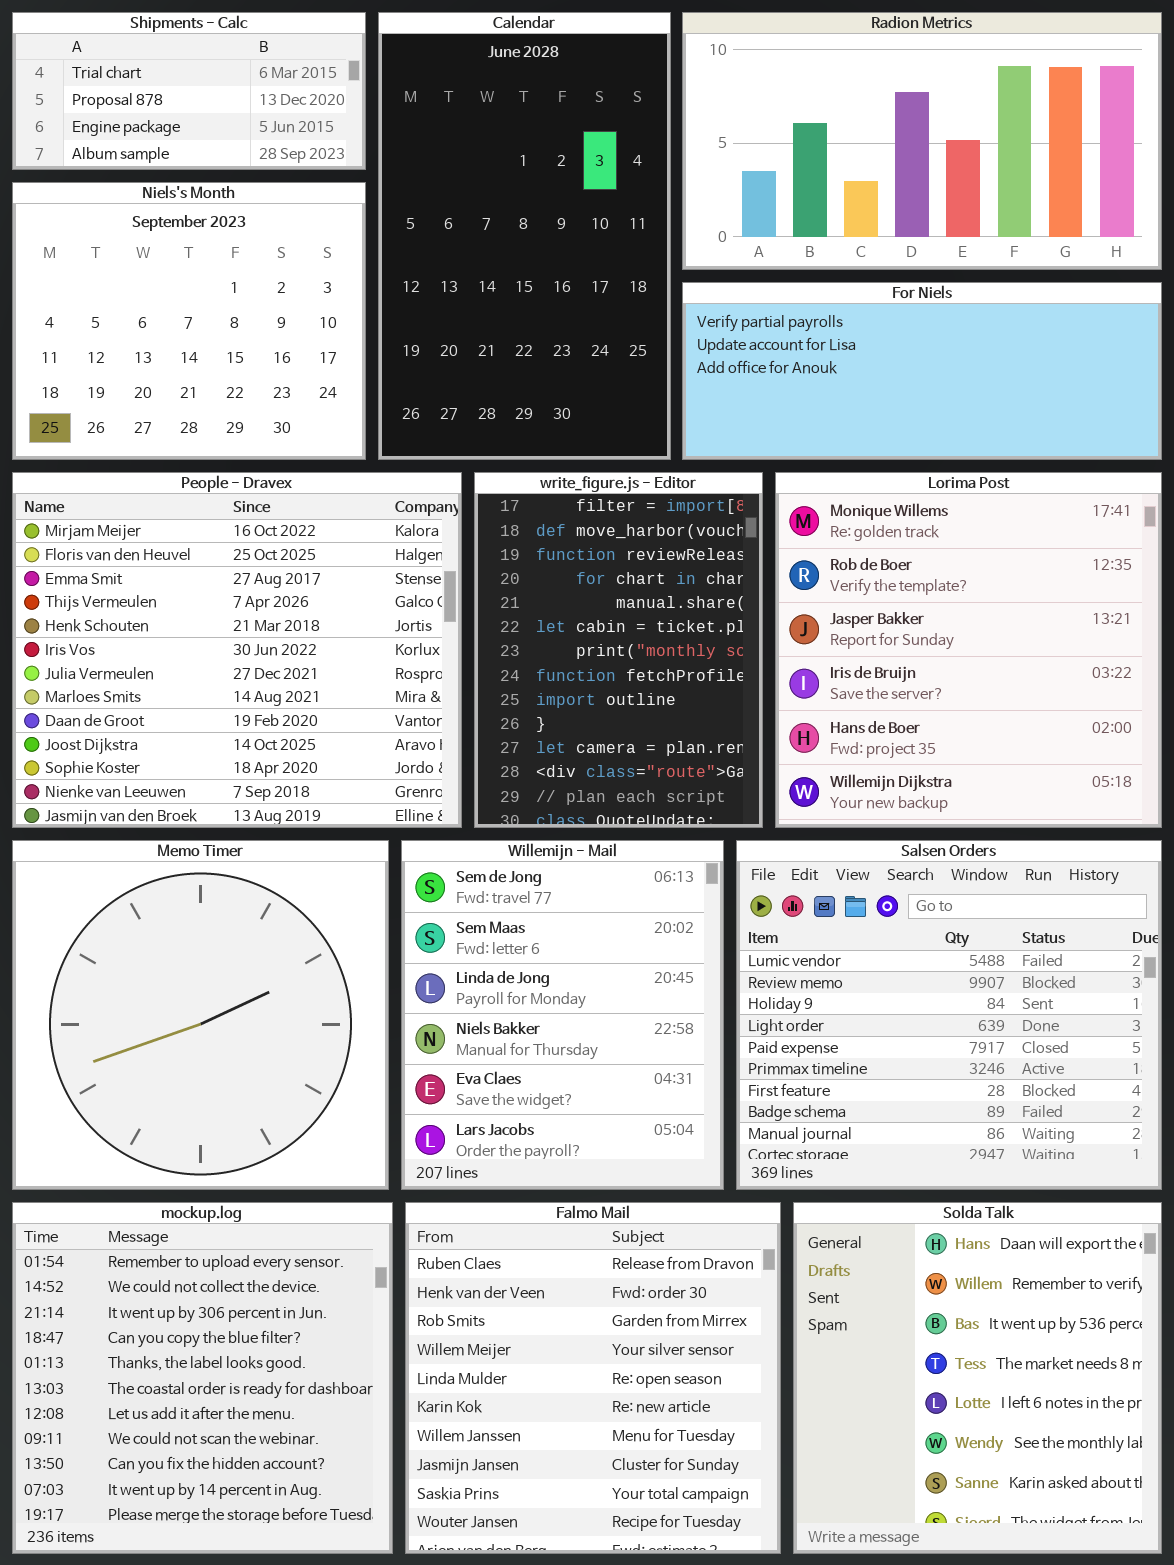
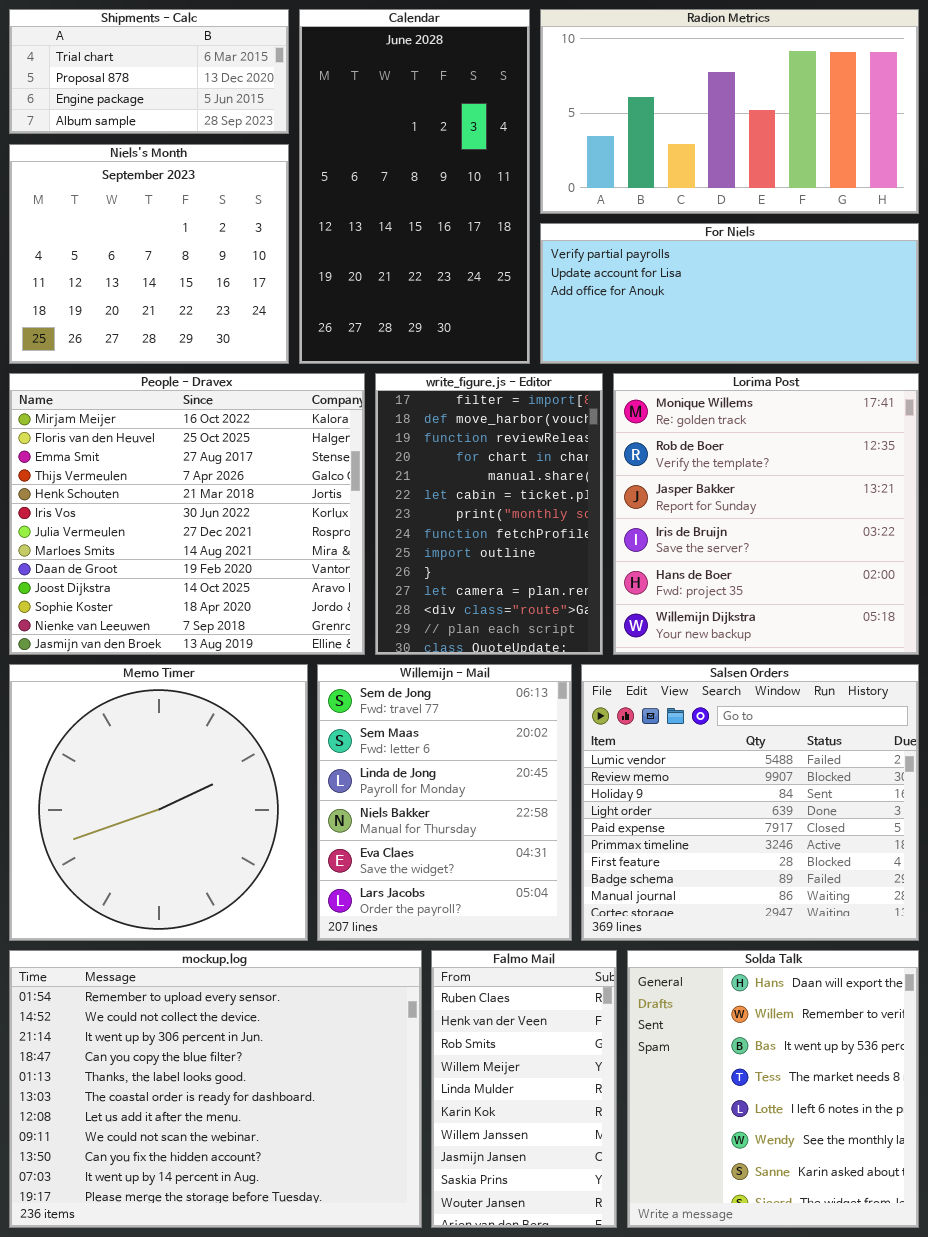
mockup.log: [12,1202,393,1554] -> [9,950,422,1228], resized
Falmo Mail: [405,1202,781,1554] -> [431,950,617,1228], resized

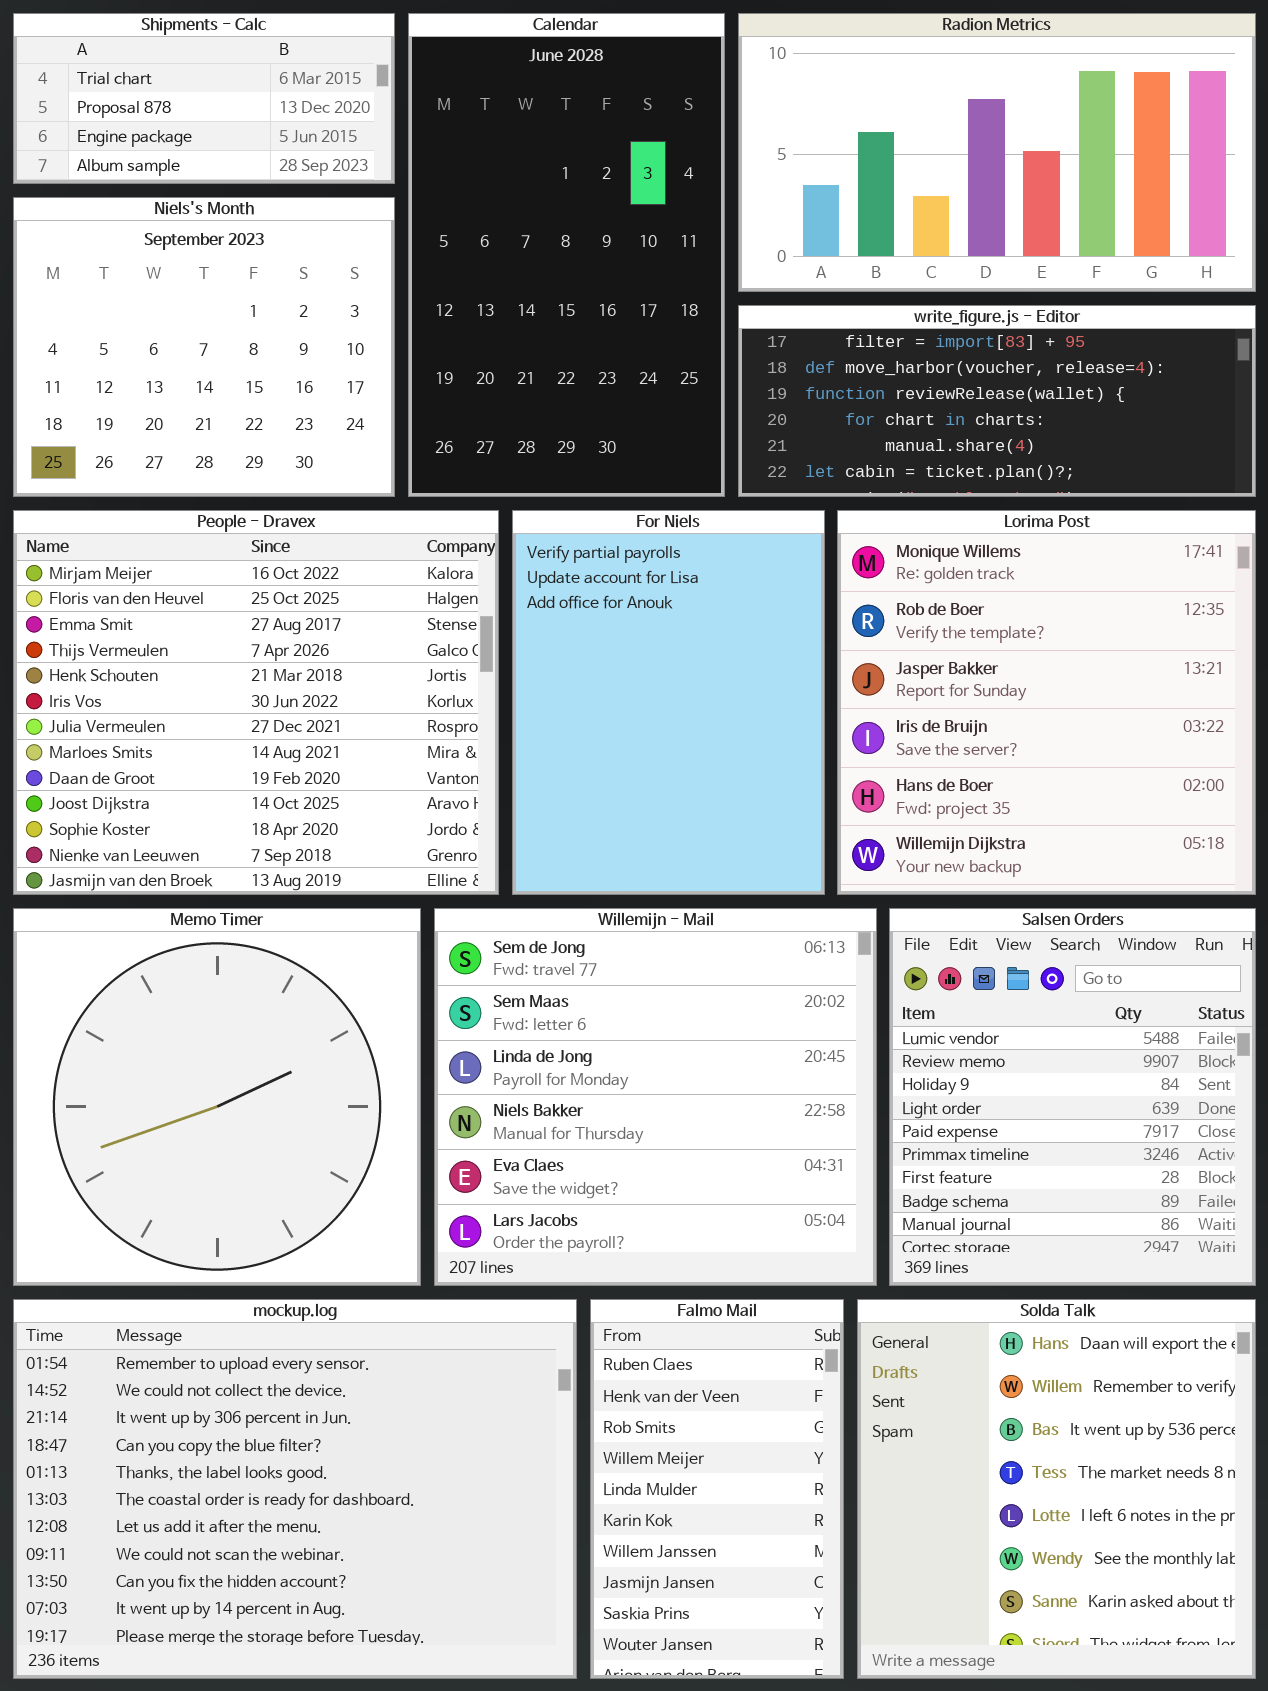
For Niels: [540,223,919,364] -> [512,510,825,895], moved, resized
write_figure.js - Editor: [375,373,603,655] -> [738,305,1256,497], moved, resized
Willemijn - Mail: [317,664,572,941] -> [434,908,877,1286], resized
Salsen Orders: [581,664,919,941] -> [889,908,1256,1286], resized

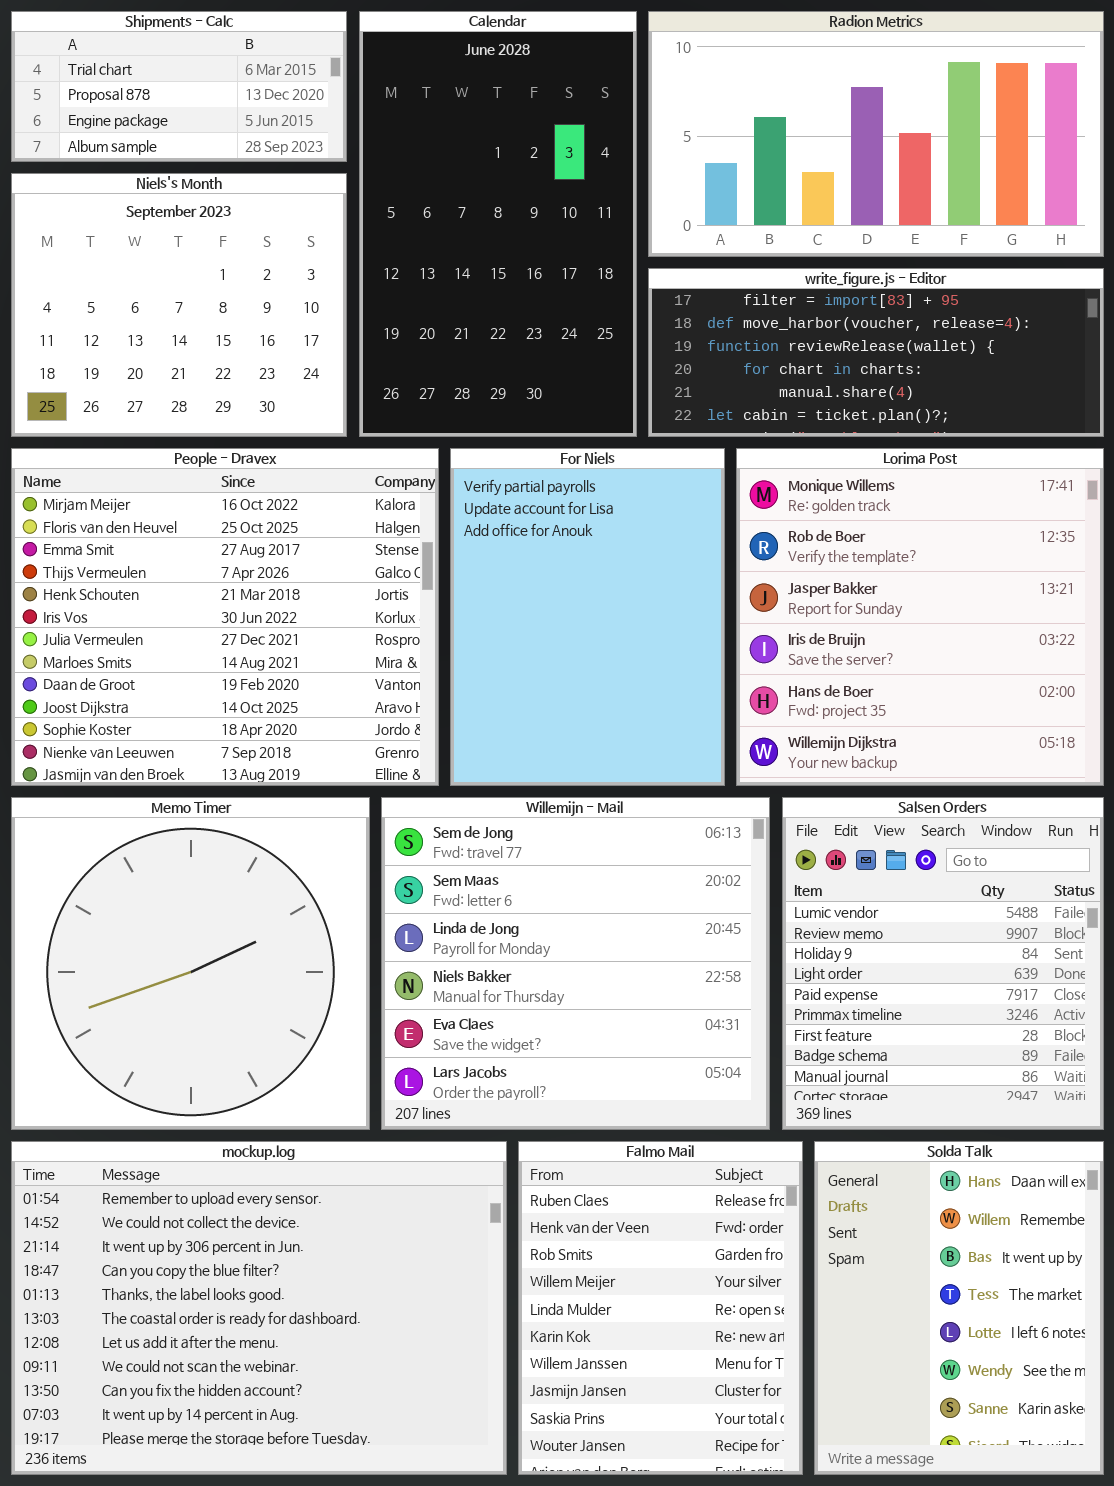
Falmo Mail: [590,1299,844,1679] -> [518,1141,803,1475], resized
Solda Talk: [857,1299,1256,1679] -> [814,1141,1104,1475], resized

